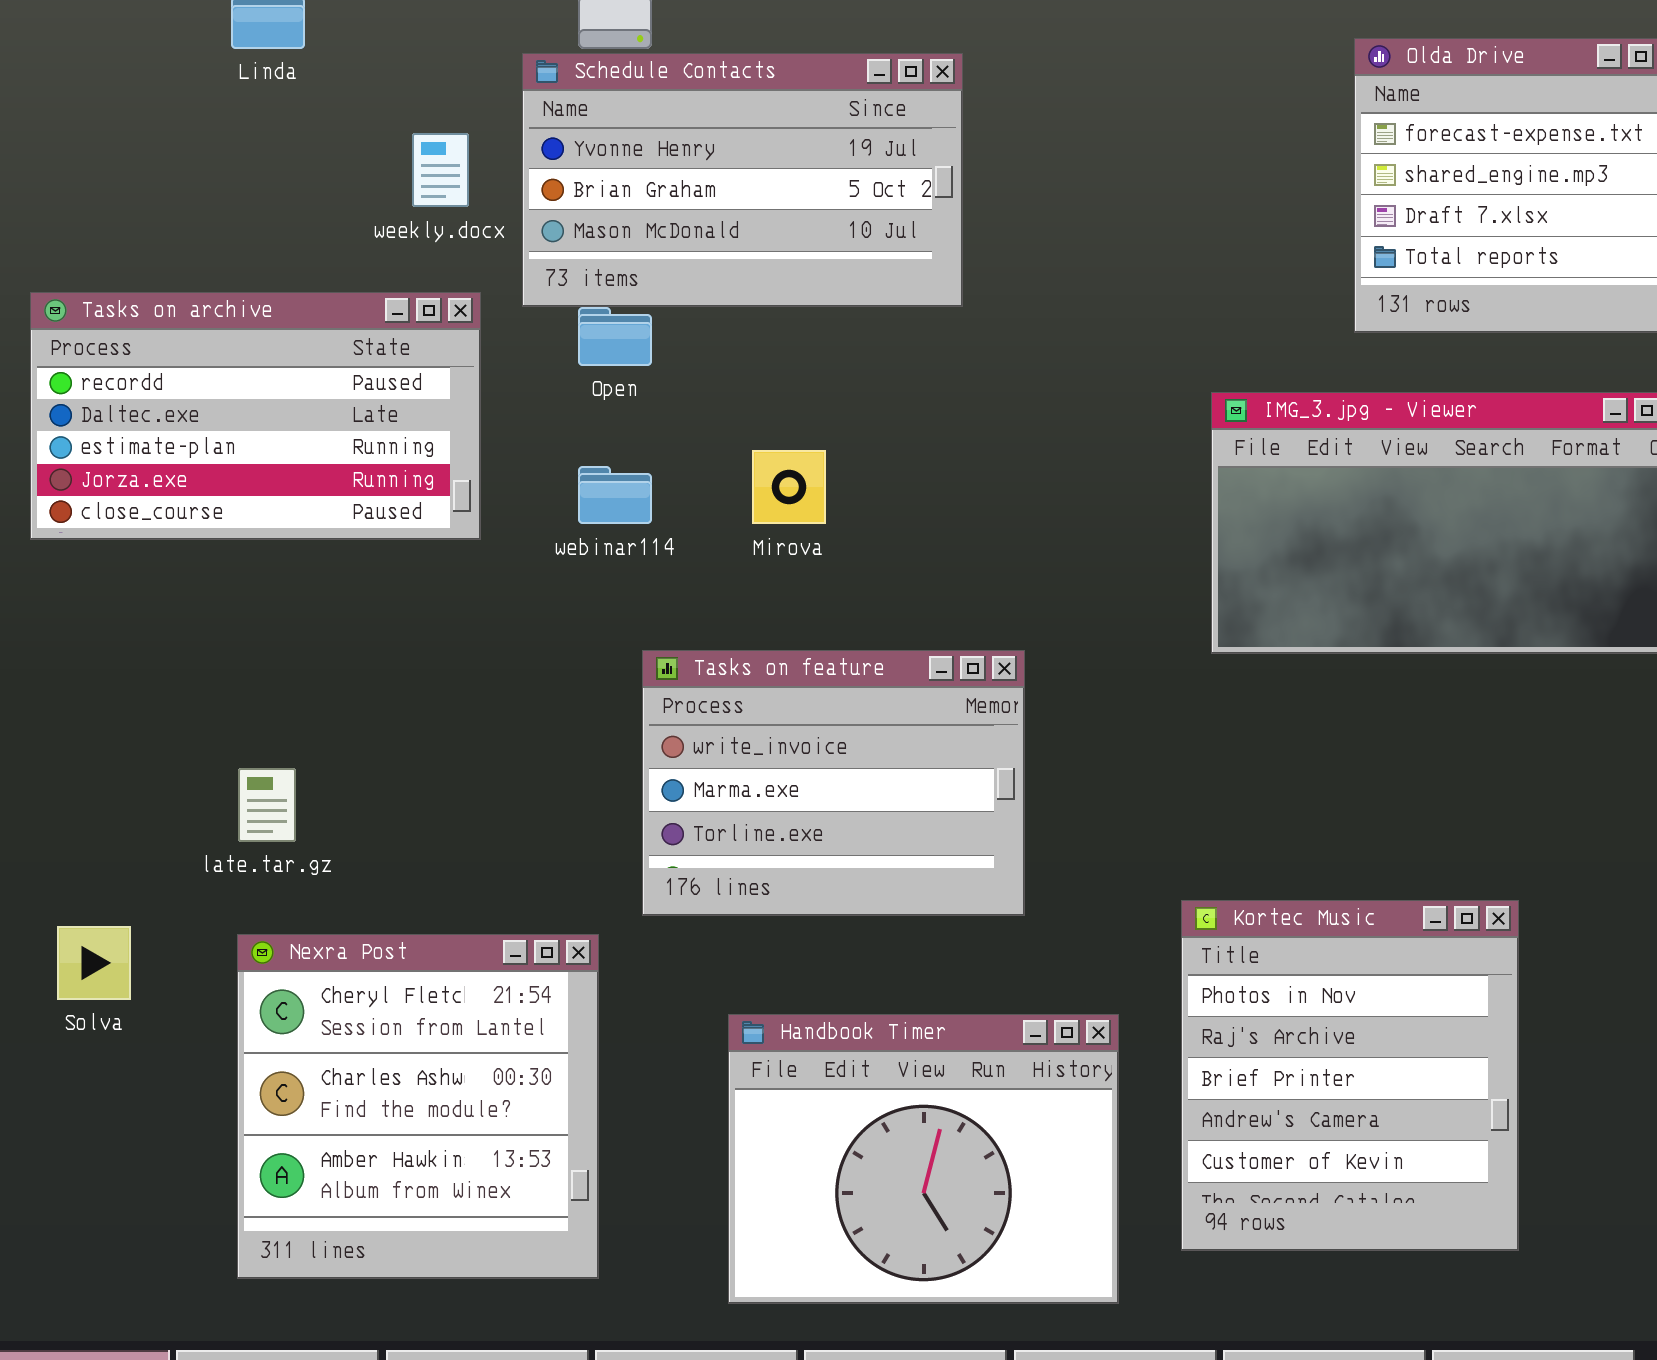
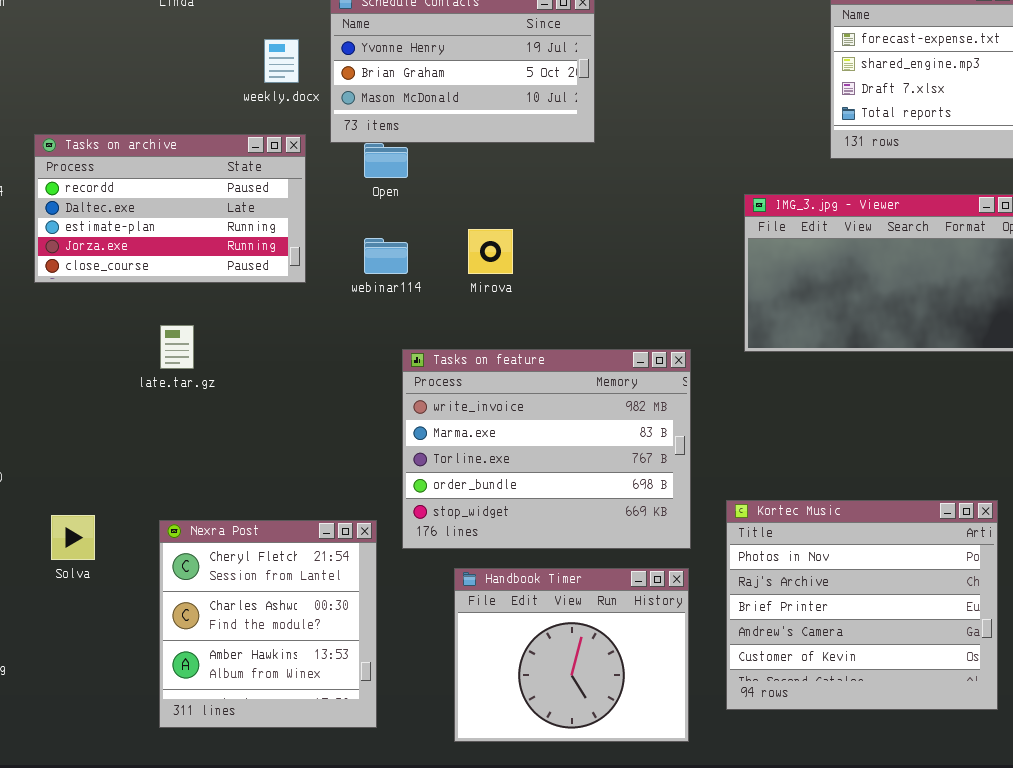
Tasks on feature: [642,650,1025,916] -> [402,349,691,549], resized
late.tar.gz: [238,768,296,842] -> [160,325,194,369], moved
Kortec Music: [1181,900,1519,1251] -> [726,500,998,710], resized

